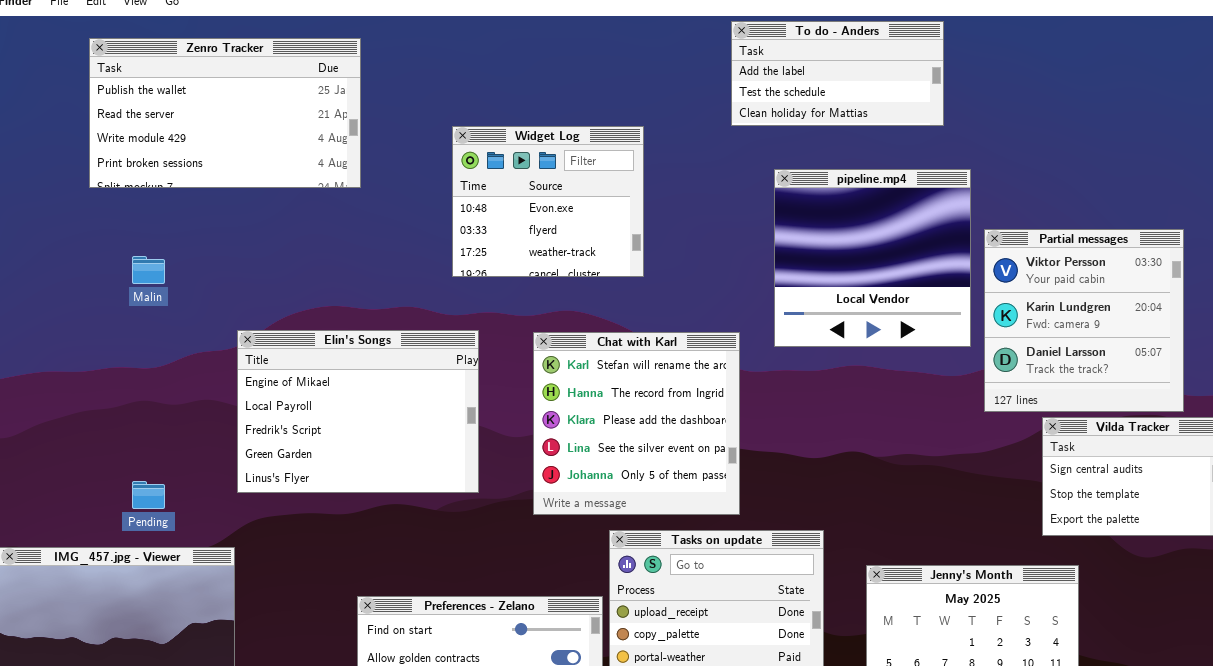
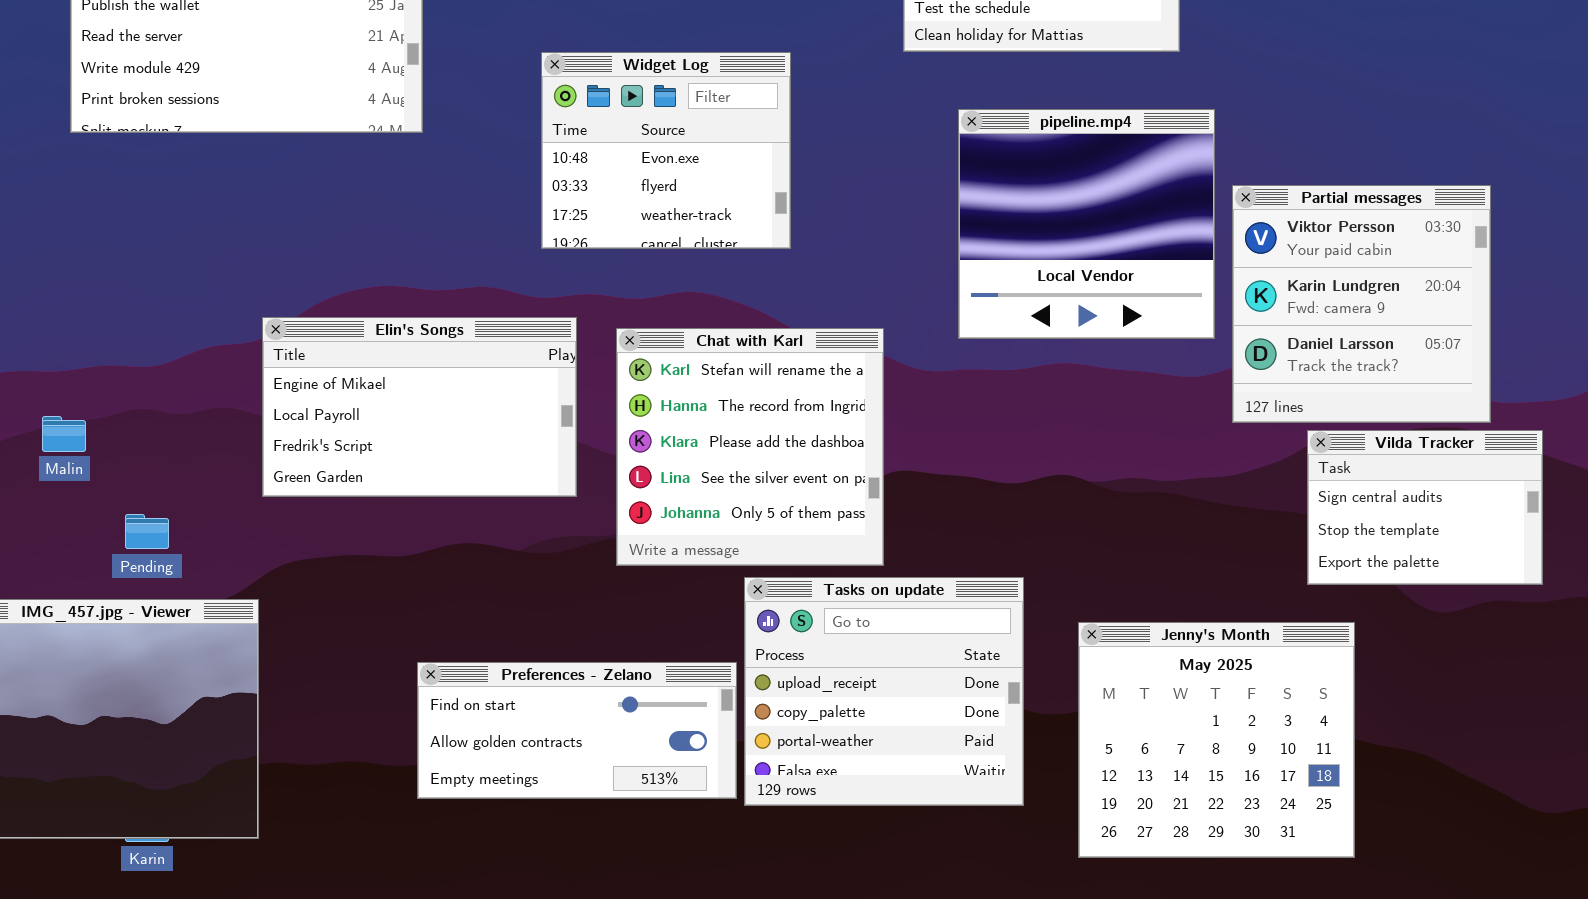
Malin: [132,256,165,284] -> [42,416,86,452], moved
Elin's Songs: [237,330,479,493] -> [262,317,577,497], resized
Chat with Karl: [533,332,740,515] -> [616,328,884,566], moved

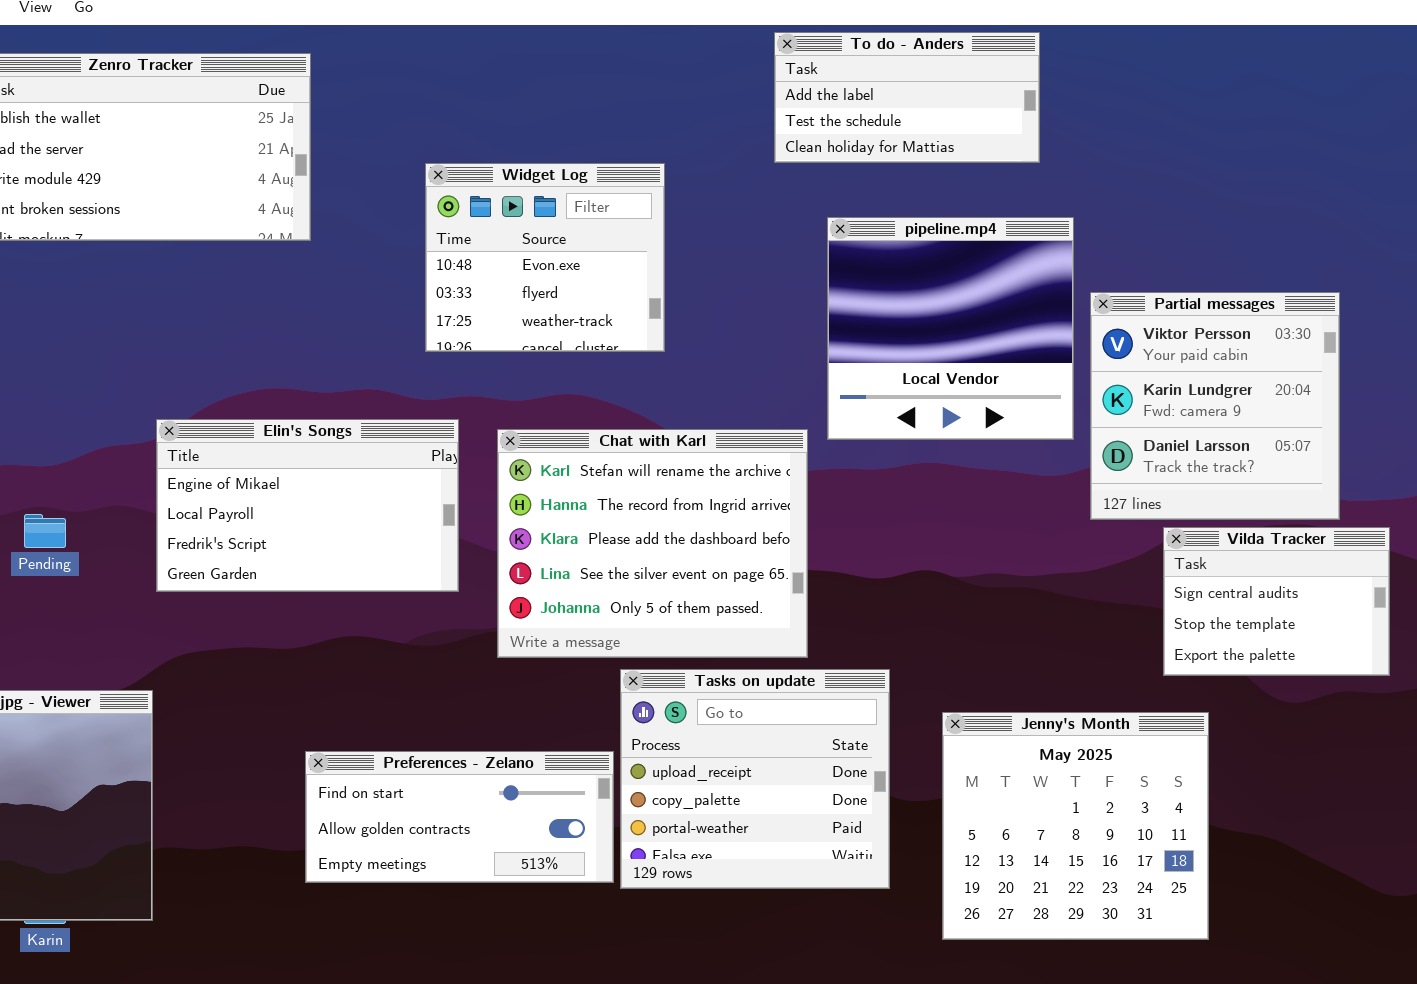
Chat with Karl: [616,328,884,566] -> [497,429,808,658], resized
Pending: [125,514,169,549] -> [24,514,66,548], moved

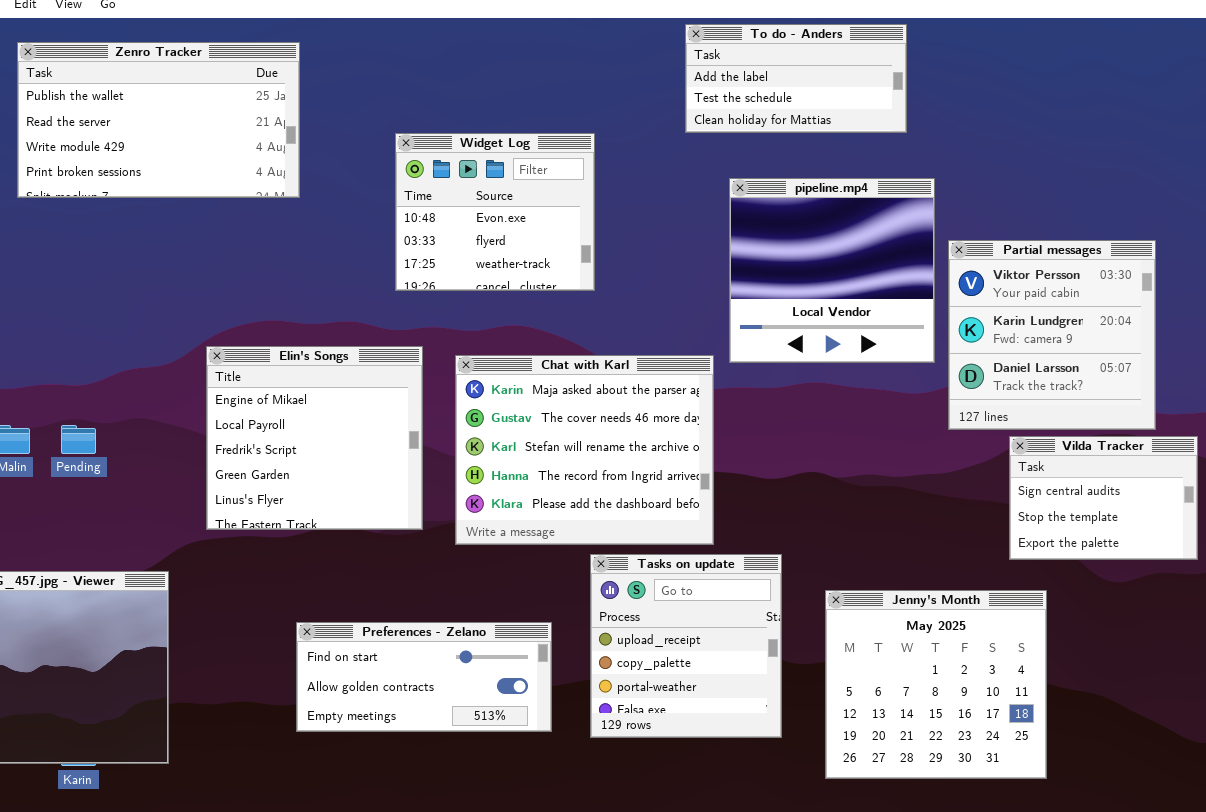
Elin's Songs: [156,419,459,592] -> [206,346,423,530], resized
Chat with Karl: [497,429,808,658] -> [455,355,714,545], scrolled up 2 rows
Tasks on update: [620,669,890,889] -> [590,554,782,738], resized

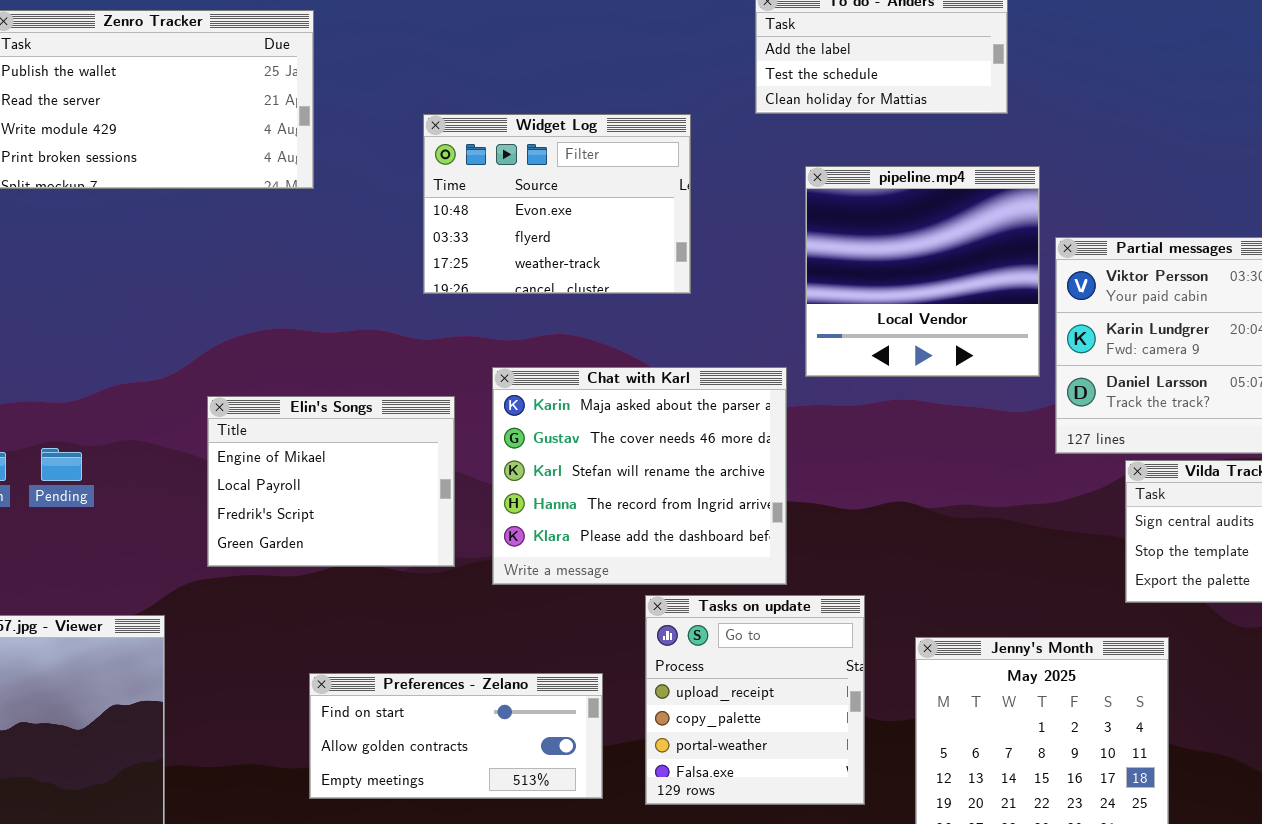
Widget Log: [395,133,595,291] -> [423,114,691,294], resized
Elin's Songs: [206,346,423,530] -> [207,396,455,567], resized

